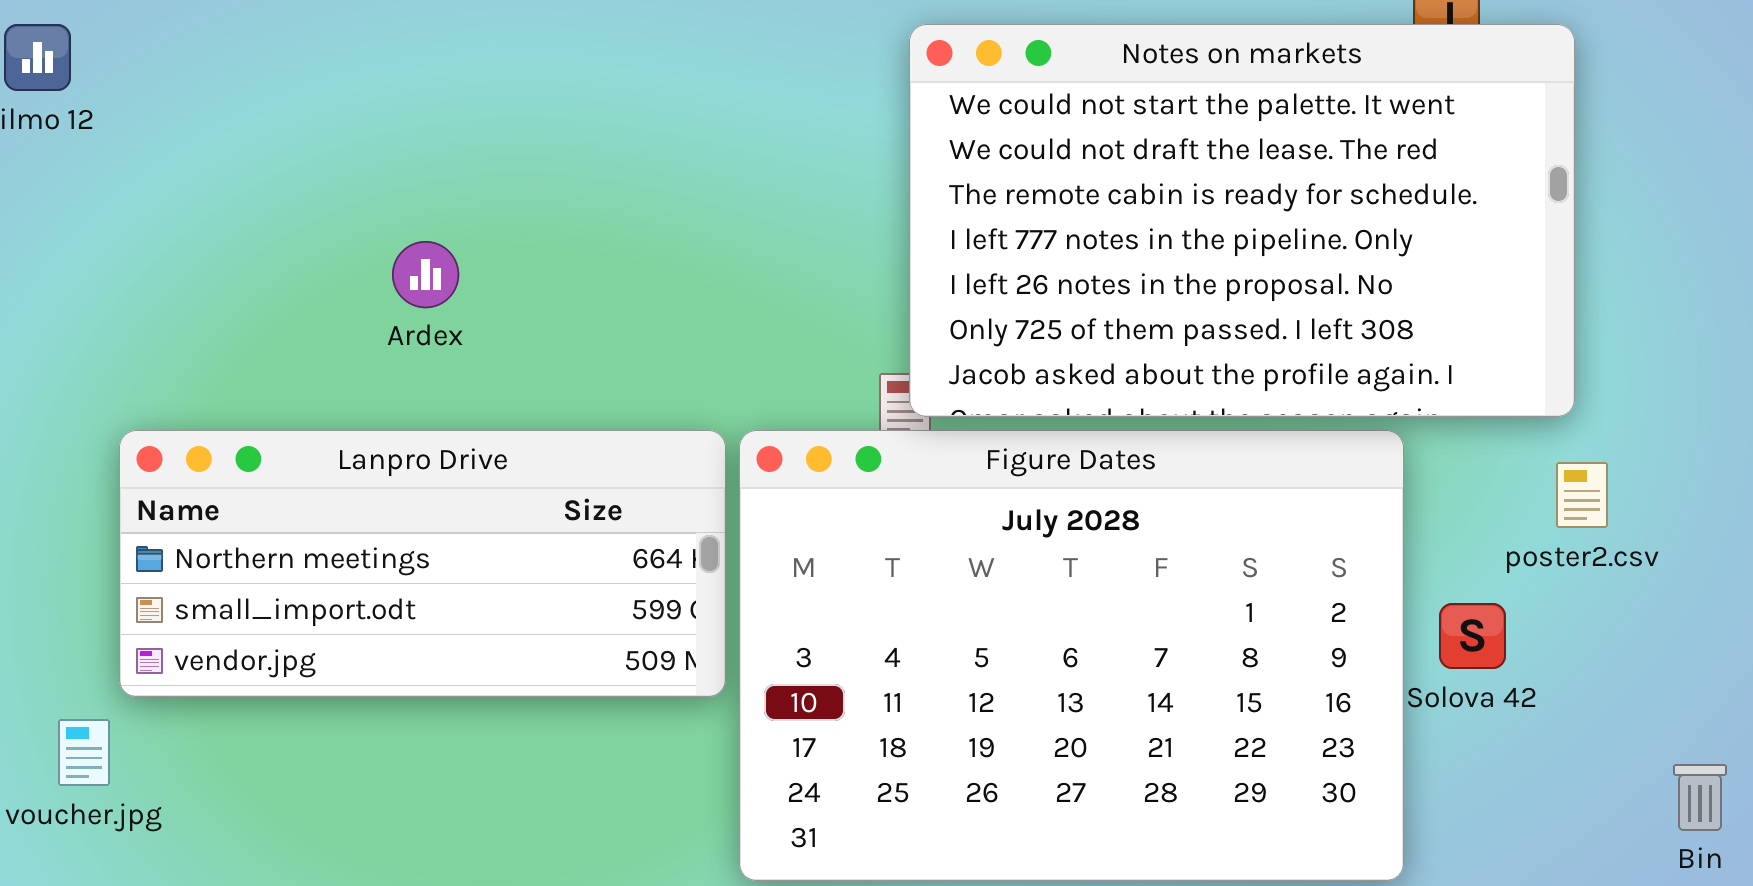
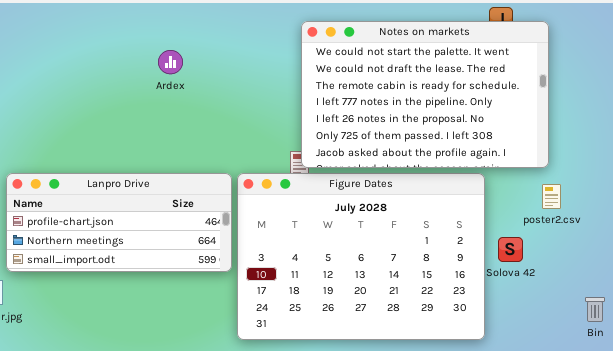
Ardex: [392,241,459,308] -> [158,50,183,74], moved
Lanpro Drive: [119,430,726,697] -> [6,173,232,272], scrolled up 1 row

